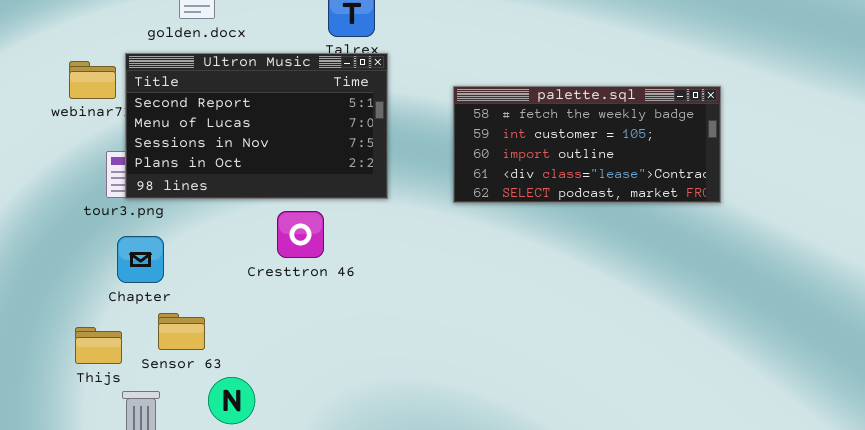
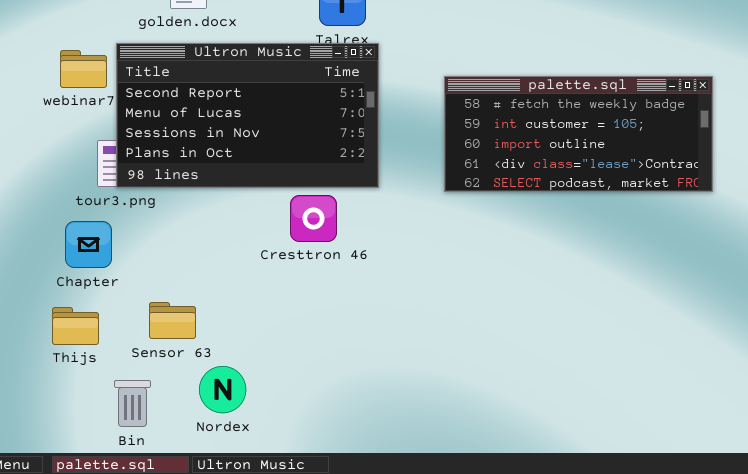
Cresttron 46: [277,211,324,258] -> [290,195,337,242], moved
Chapter: [117,236,164,283] -> [65,221,112,268], moved
Thijs: [75,327,122,364] -> [52,307,99,345], moved

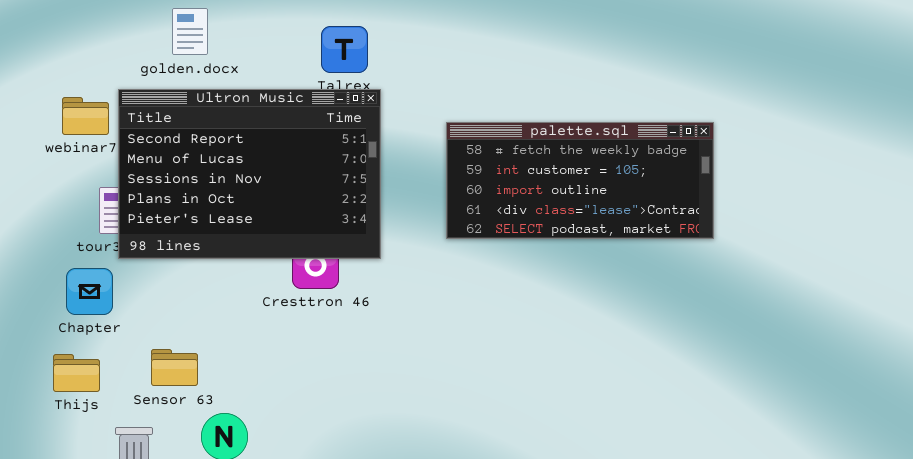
Ultron Music: [116,43,379,188] -> [118,89,381,259], resized

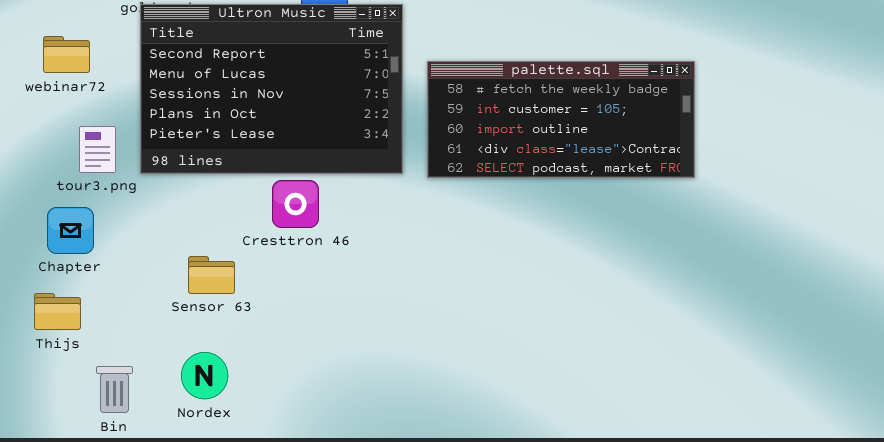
Ultron Music: [118,89,381,259] -> [140,4,403,174], moved
Sensor 63: [151,349,198,386] -> [188,256,235,294], moved

